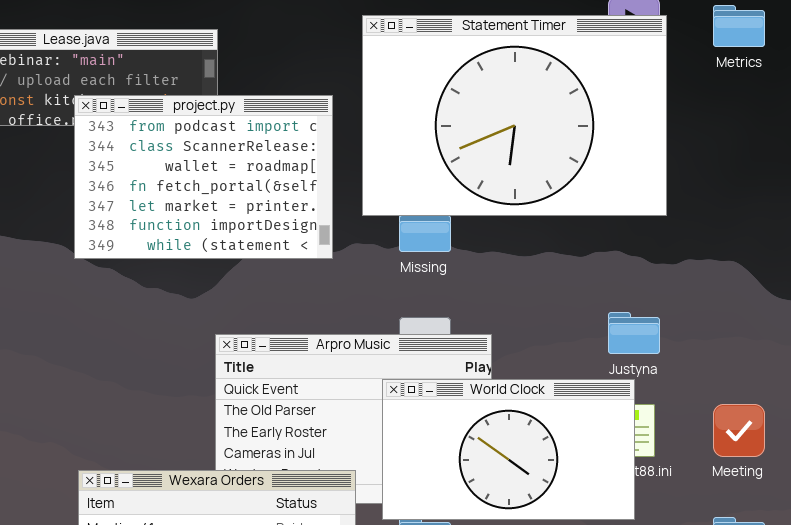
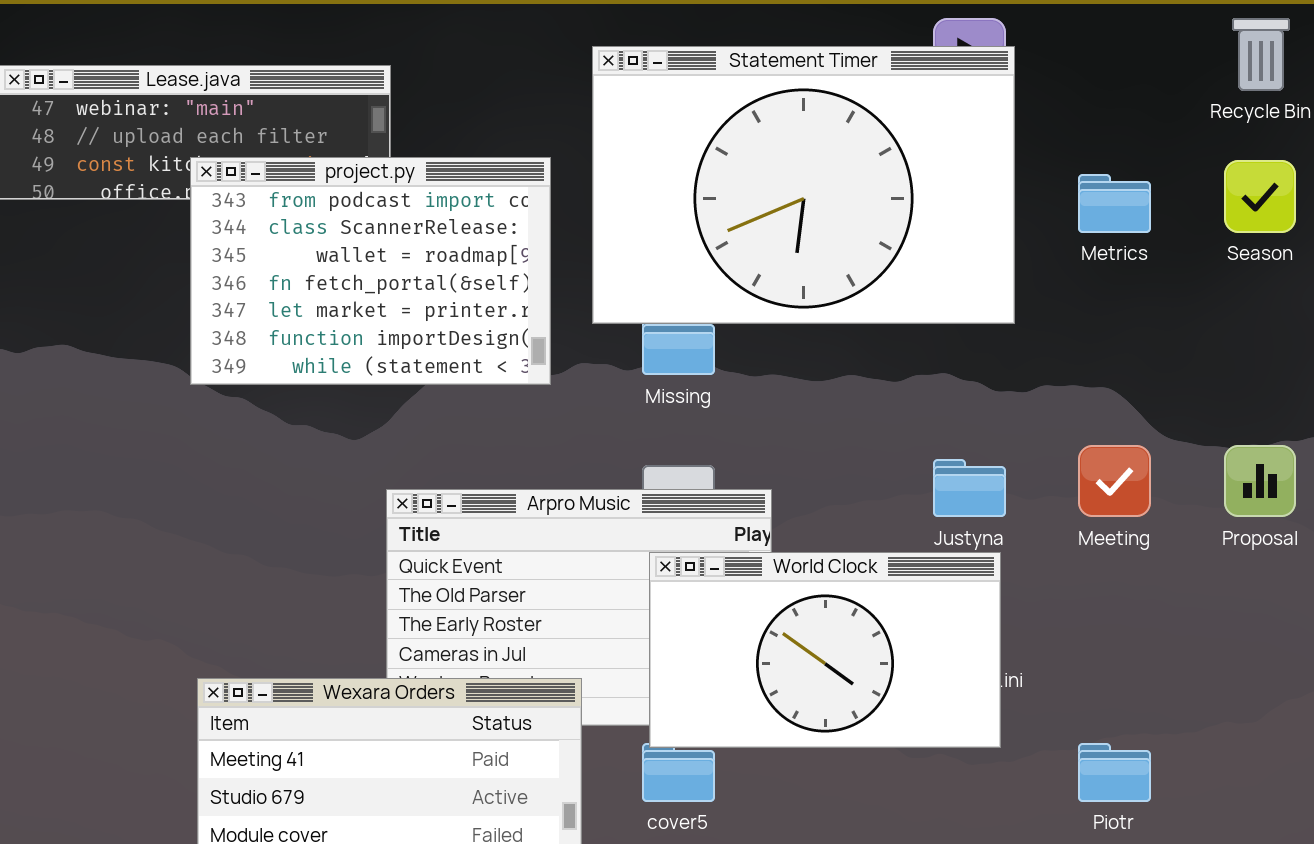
Metrics: [713,5,765,47] -> [1078,174,1151,233], moved
World Clock: [382,379,635,520] -> [649,552,1001,748], moved
Meeting: [713,404,765,457] -> [1078,445,1151,517], moved

